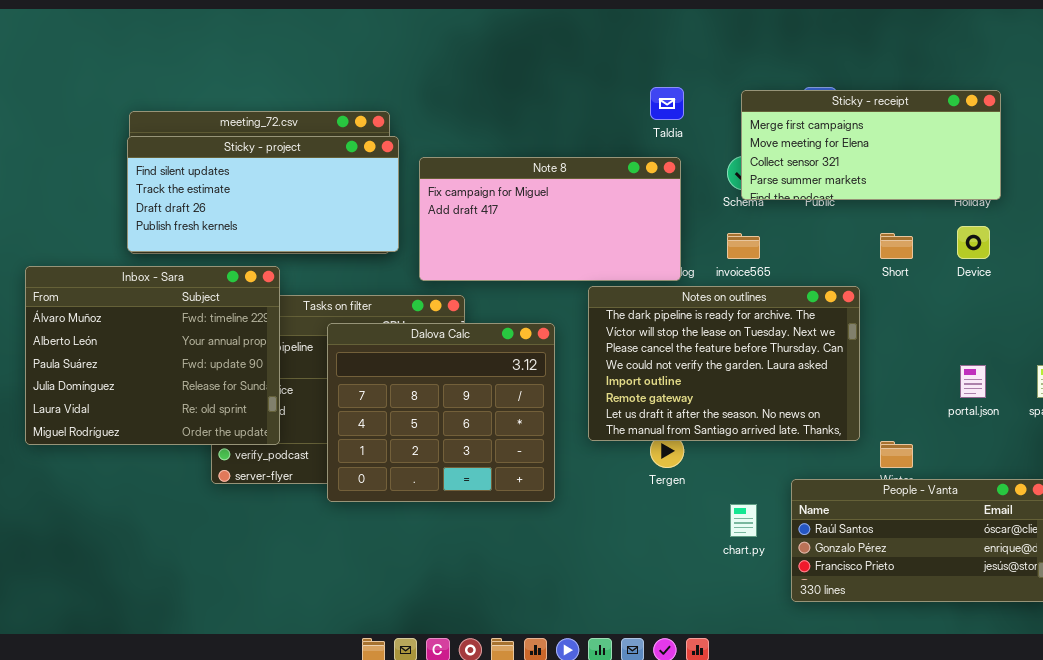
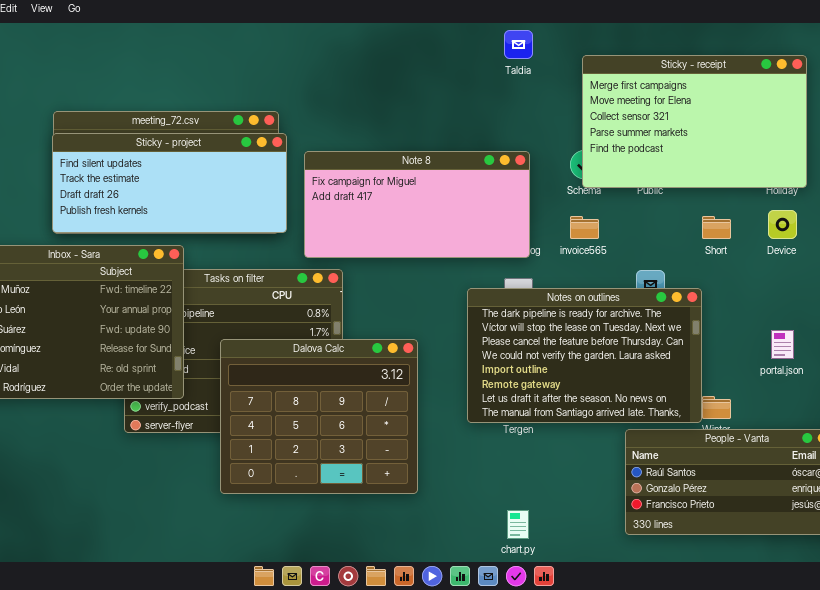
Taldia: [650,87,684,120] -> [504,30,533,59], moved
Sticky - receipt: [741,90,1001,200] -> [582,55,807,188], resized
Notes on outlines: [588,286,860,441] -> [467,288,702,423], moved
Dalova Calc: [327,323,555,502] -> [220,339,418,494], moved
chart.py: [730,504,757,537] -> [507,510,529,539], moved

